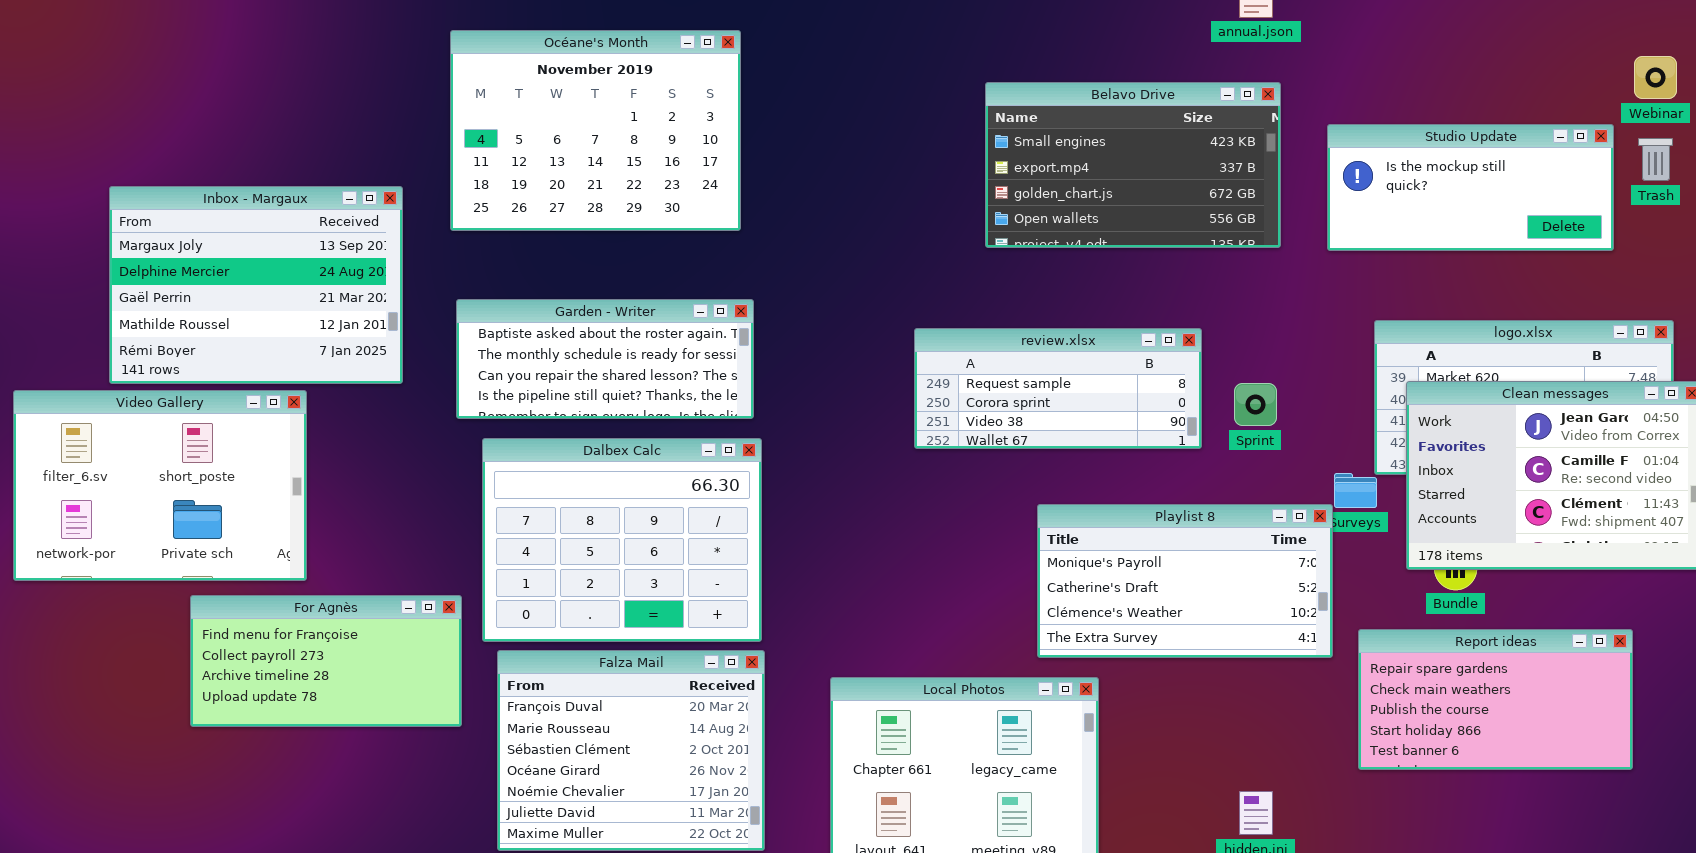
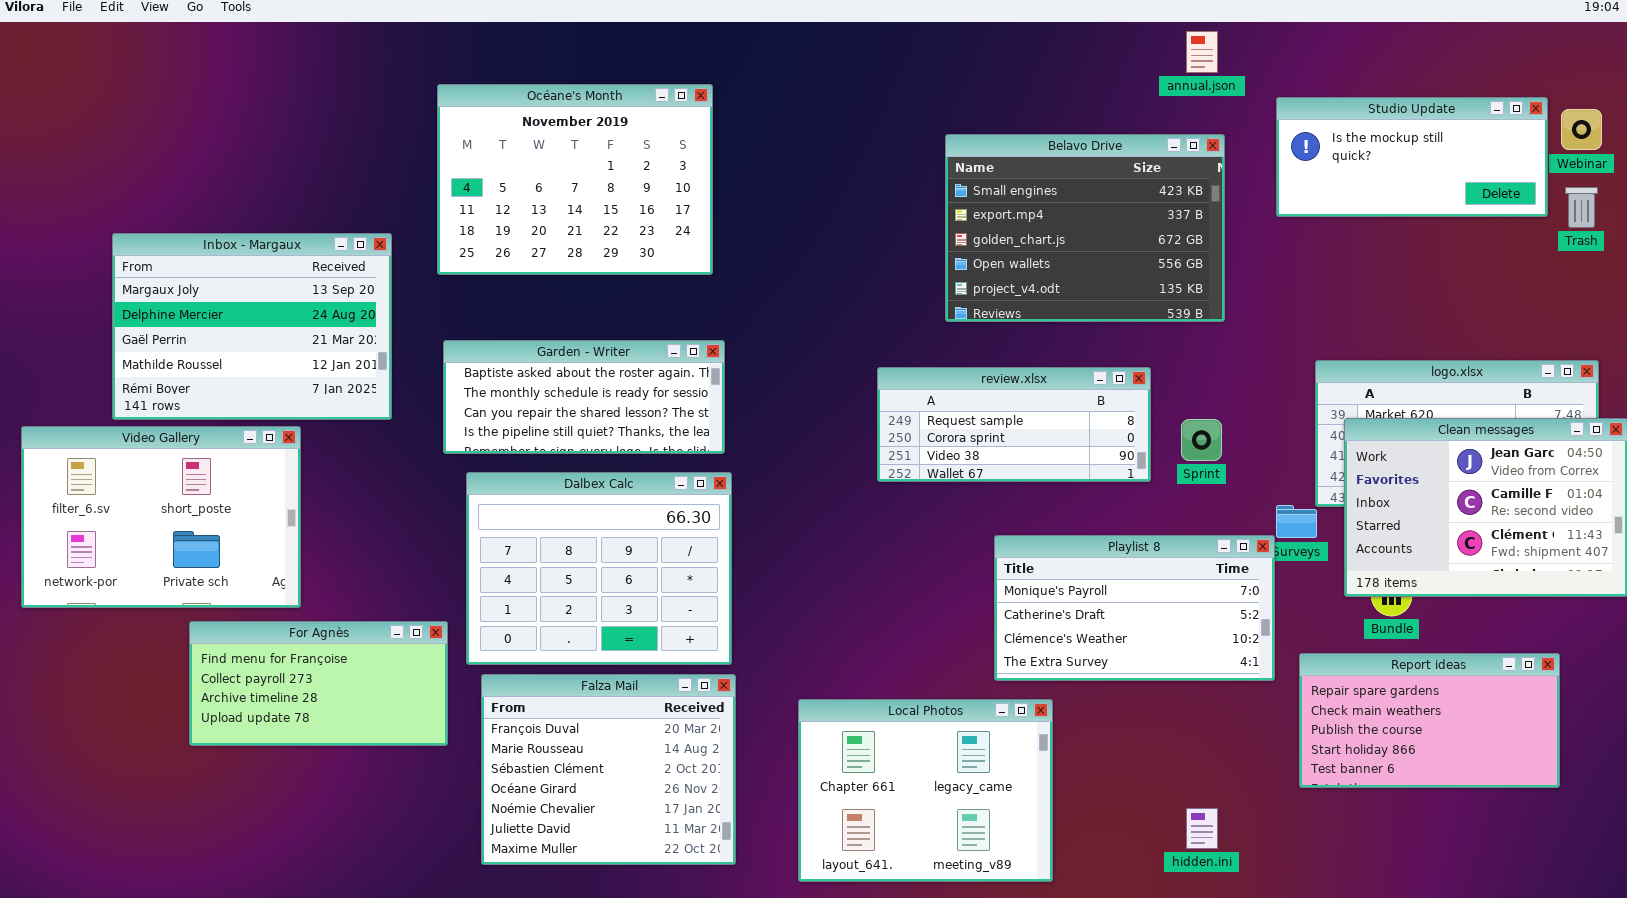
Belavo Drive: [985,82,1281,248] -> [945,134,1225,322], resized
Studio Update: [1327,124,1614,251] -> [1276,97,1548,217], moved

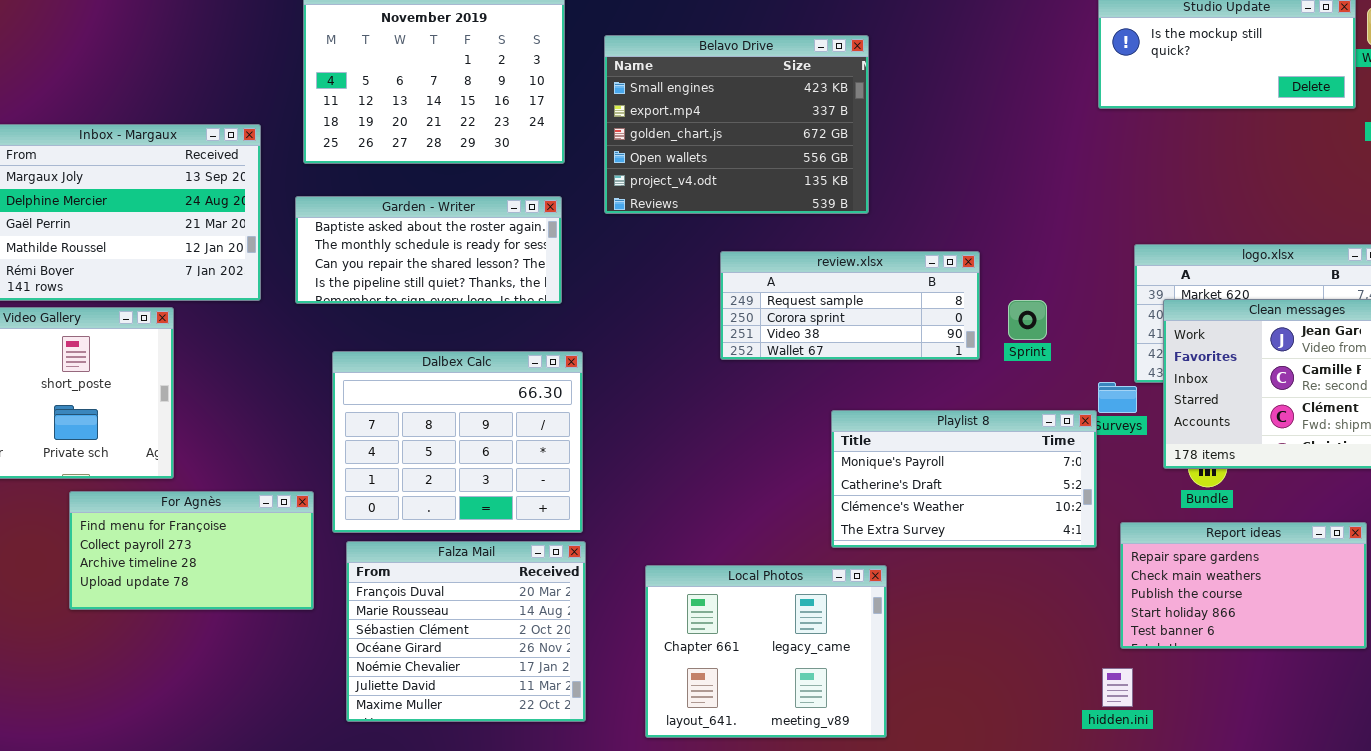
Belavo Drive: [945,134,1225,322] -> [604,35,869,214], moved
Garden - Writer: [443,340,725,454] -> [295,196,562,304], moved
hidden.ini: [1186,808,1218,849] -> [1102,668,1133,707], moved

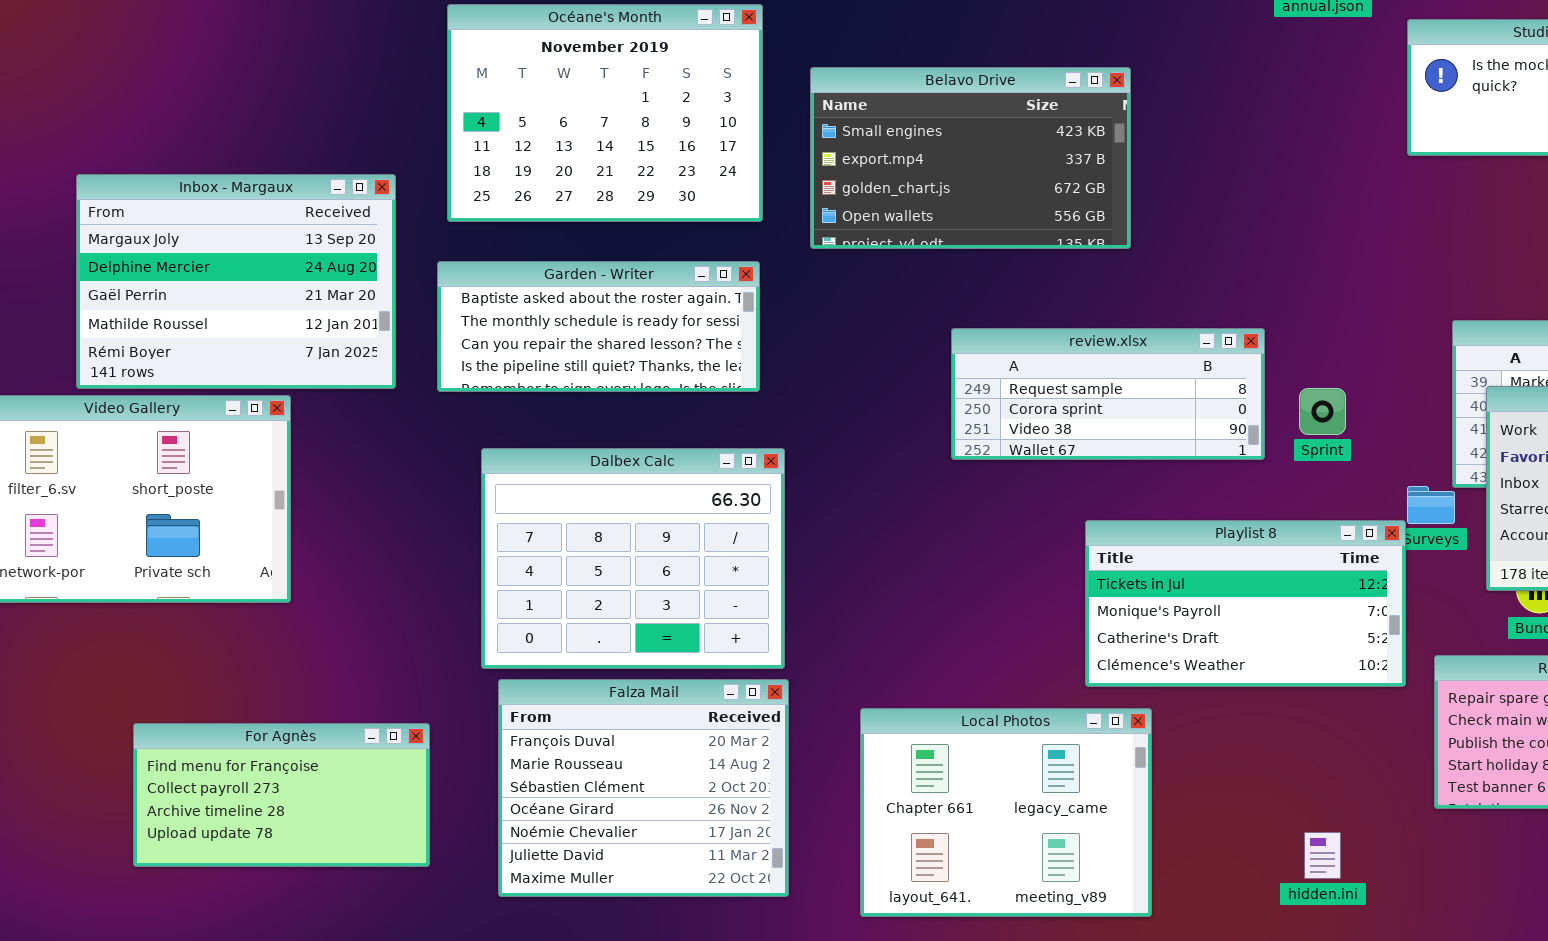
Belavo Drive: [604,35,869,214] -> [810,67,1131,249], resized
Playlist 8: [831,410,1097,548] -> [1085,520,1406,687], scrolled up 1 row
For Agnès: [69,491,314,610] -> [133,723,430,867], moved
hidden.ini: [1102,668,1133,707] -> [1304,832,1341,879], moved

